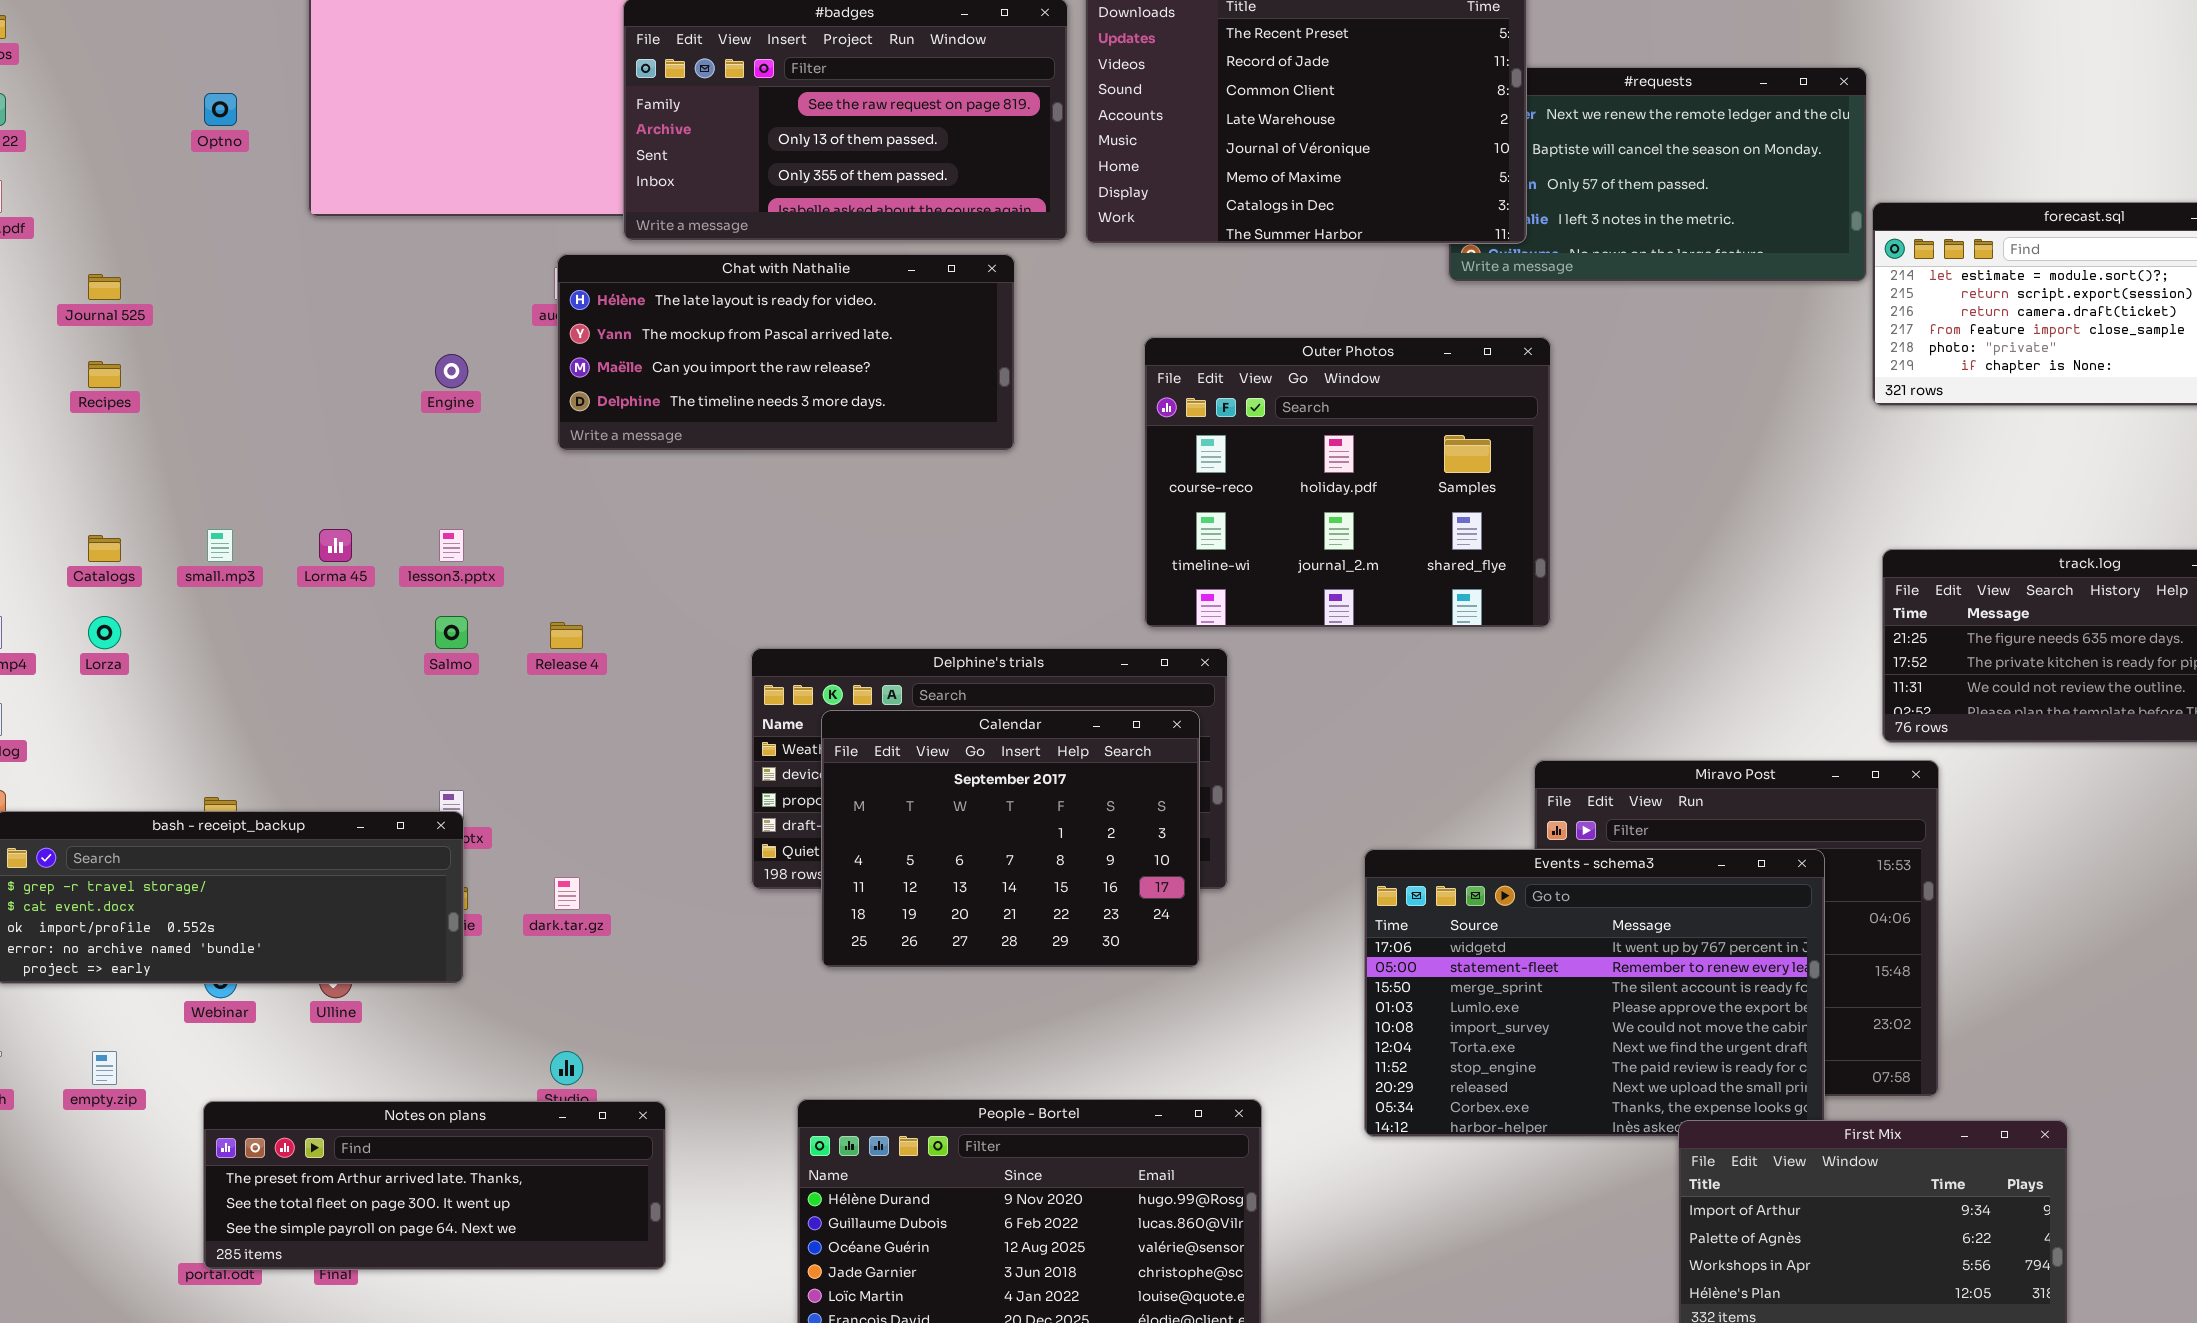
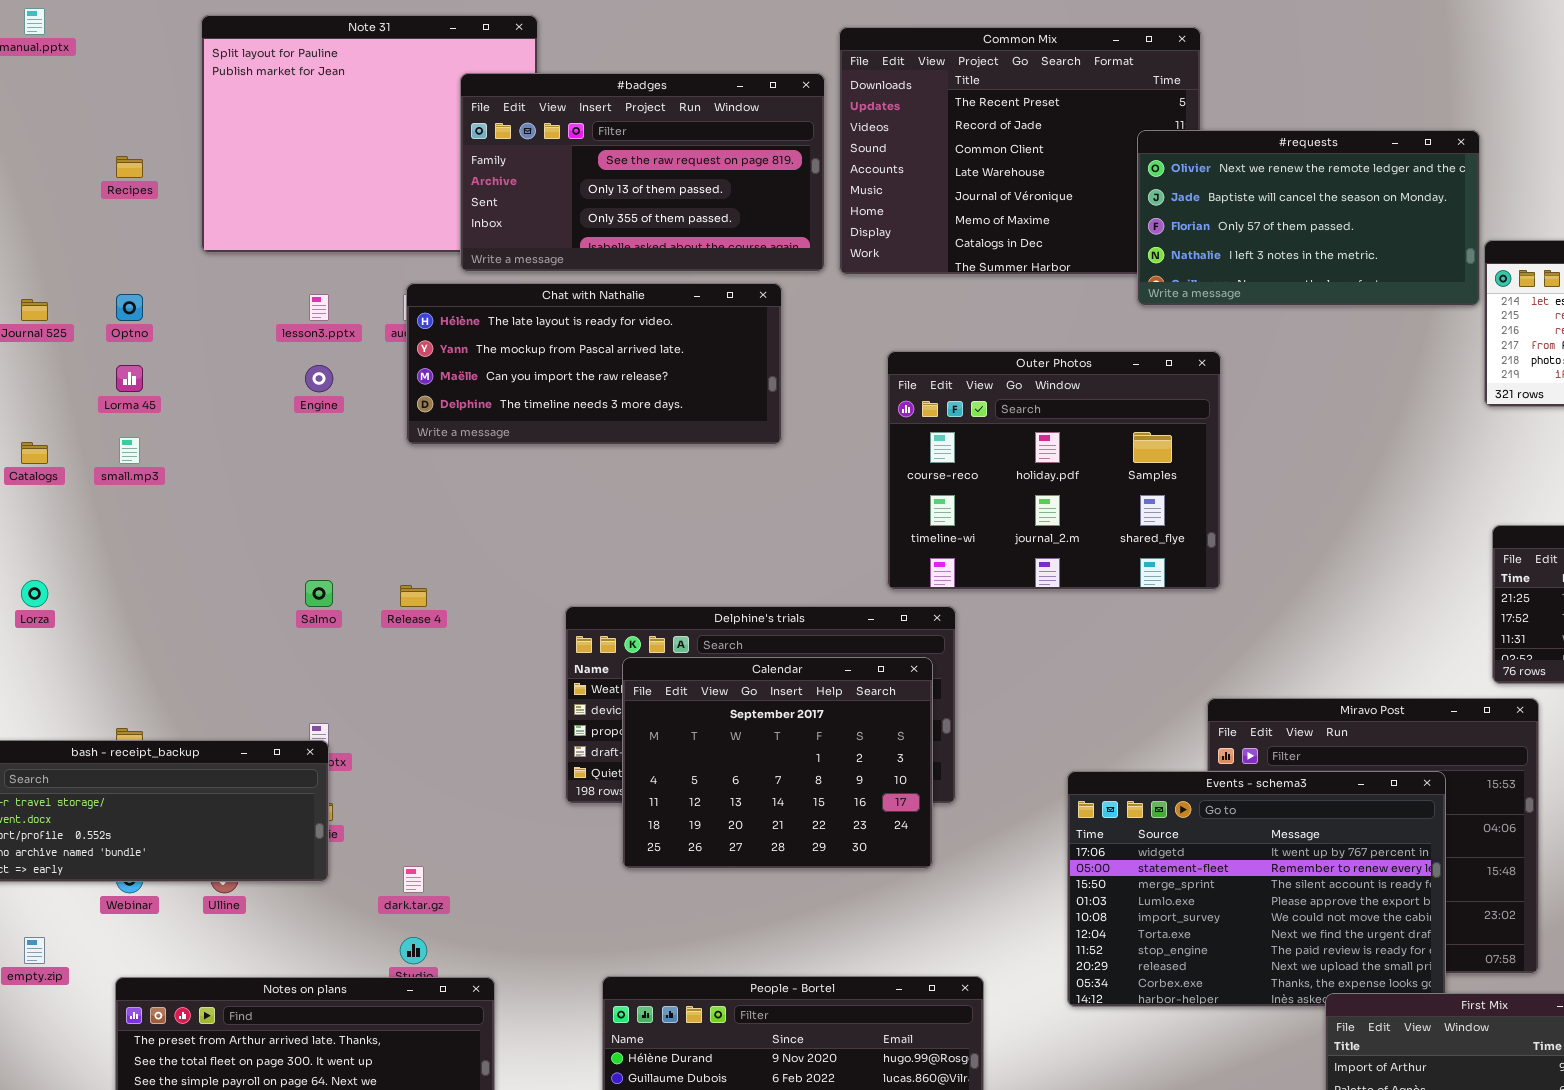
#requests: [1448,67,1867,282] -> [1137,130,1480,306], raised
Optno: [204,93,237,126] -> [116,294,143,321], moved
Recipes: [88,361,121,388] -> [116,156,143,178], moved
small.mp3: [207,529,233,562] -> [119,437,140,464], moved
Lorma 45: [319,529,352,562] -> [116,365,143,392], moved
lesson3.pptx: [439,529,464,562] -> [309,294,329,321], moved
Catalogs: [88,535,121,562] -> [21,442,48,464], moved
dark.tar.gz: [554,877,580,910] -> [403,866,424,893], moved

